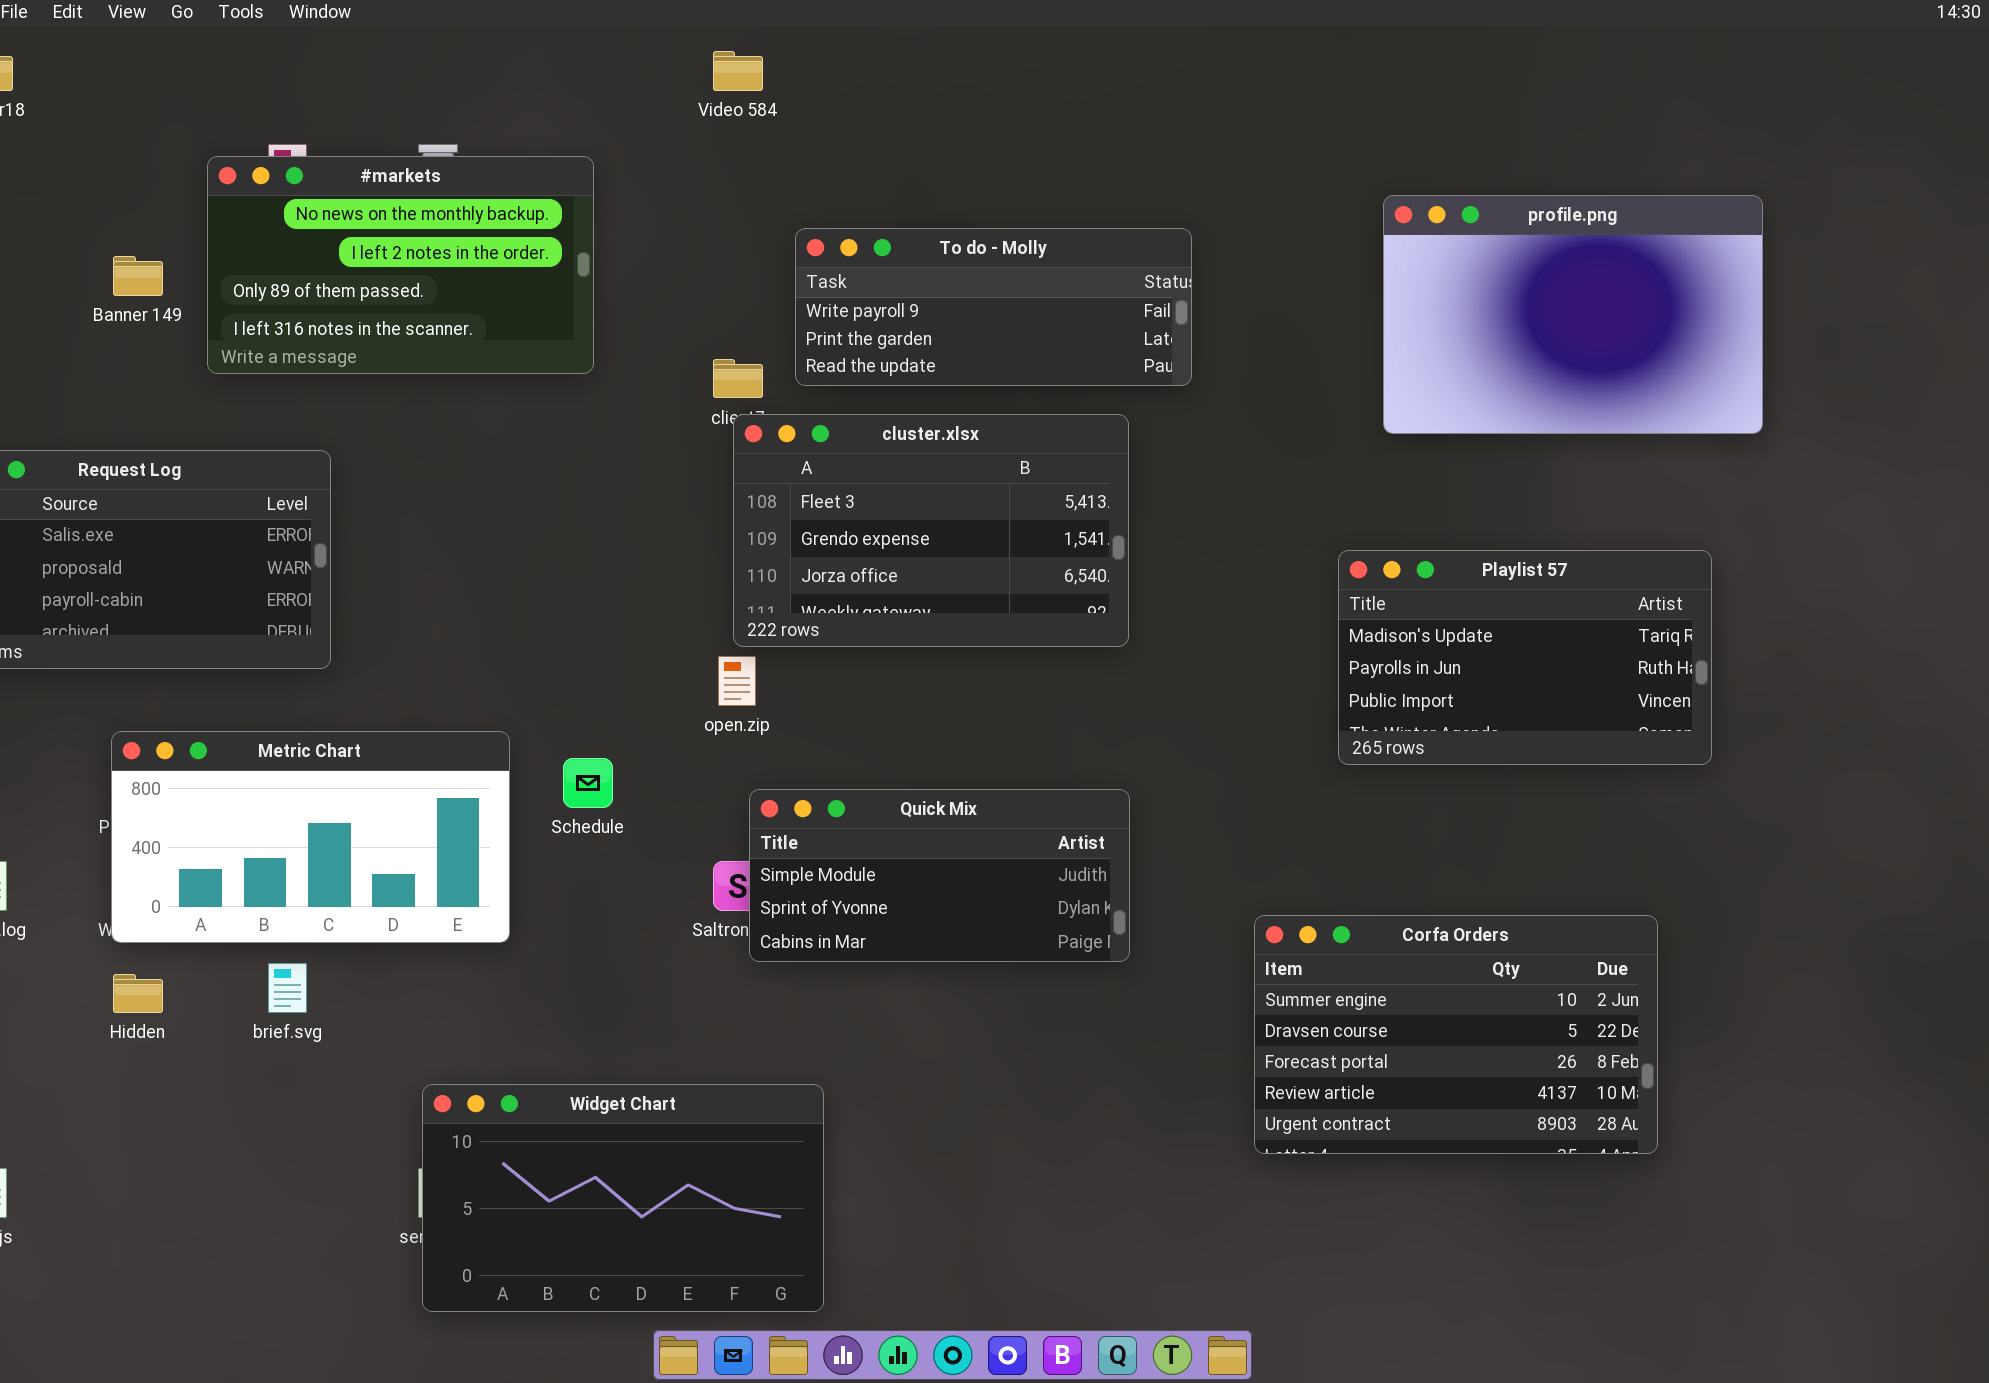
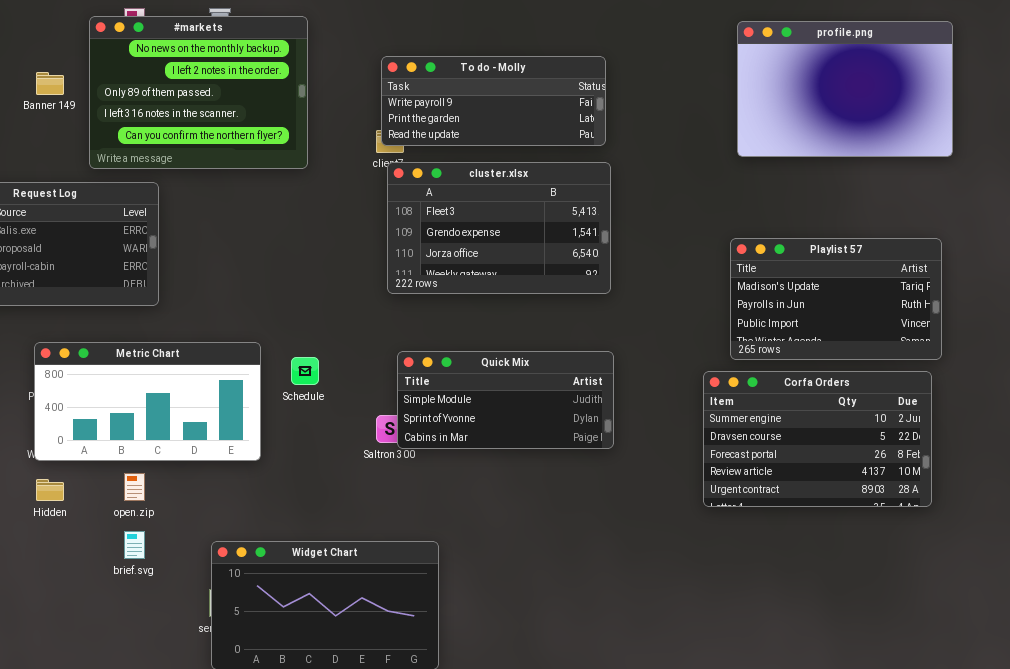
#markets: [207,156,594,374] -> [89,16,308,169], resized
profile.png: [1383,195,1763,434] -> [737,21,953,157], moved
To do - Molly: [795,228,1192,386] -> [381,56,606,146], moved
open.zip: [718,656,756,706] -> [124,473,145,501], moved
Quick Mix: [749,789,1130,962] -> [397,351,614,449], moved
Corfa Orders: [1254,915,1658,1154] -> [703,371,932,507], moved
brief.svg: [268,963,307,1013] -> [124,531,145,559], moved

